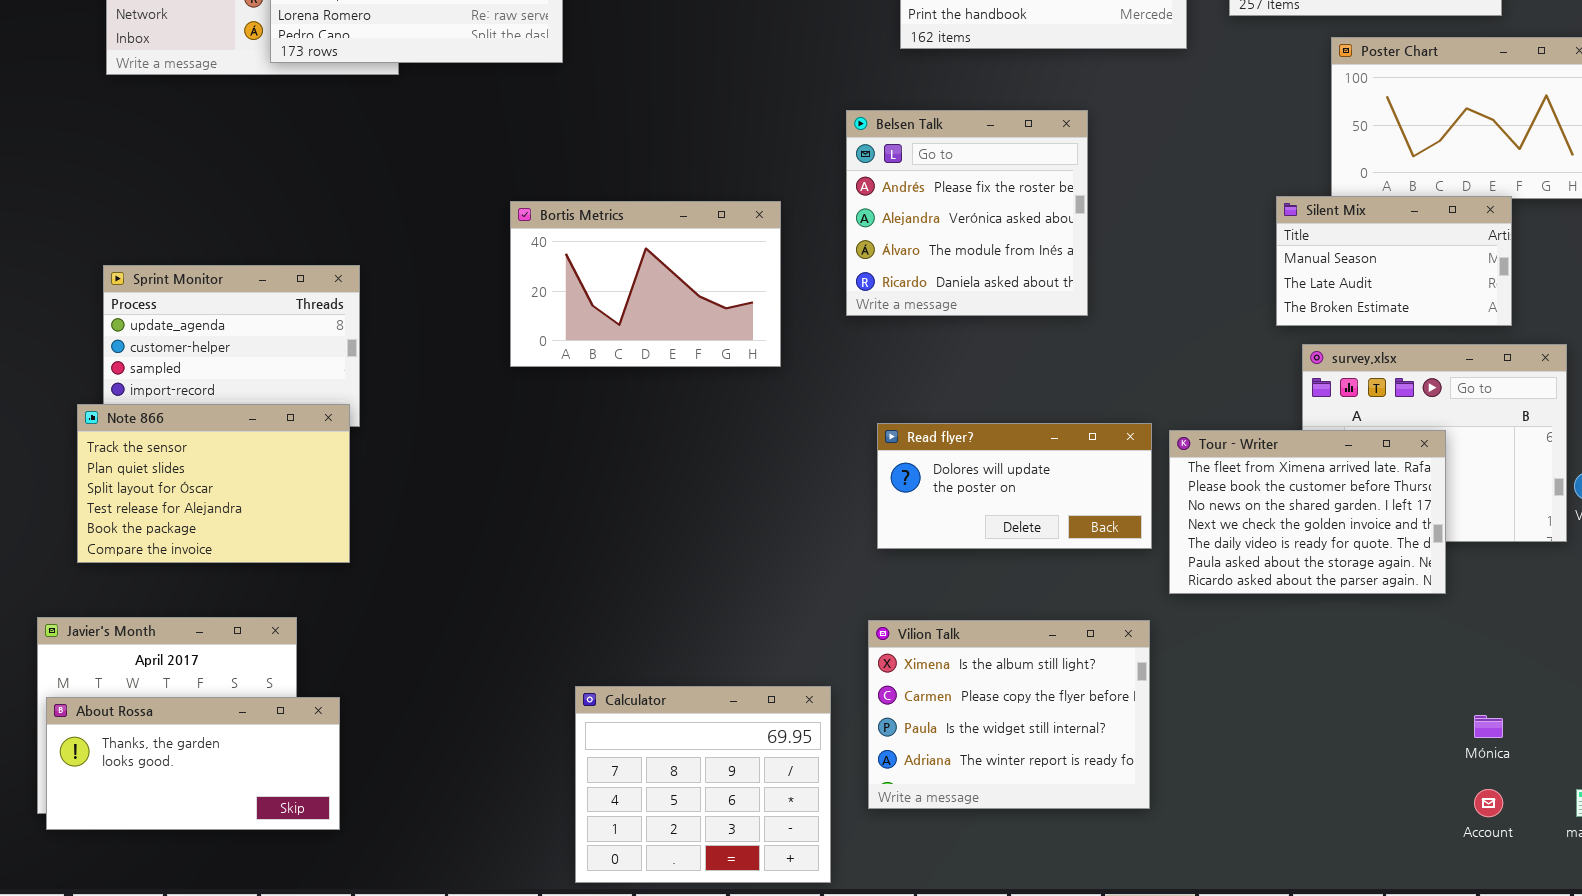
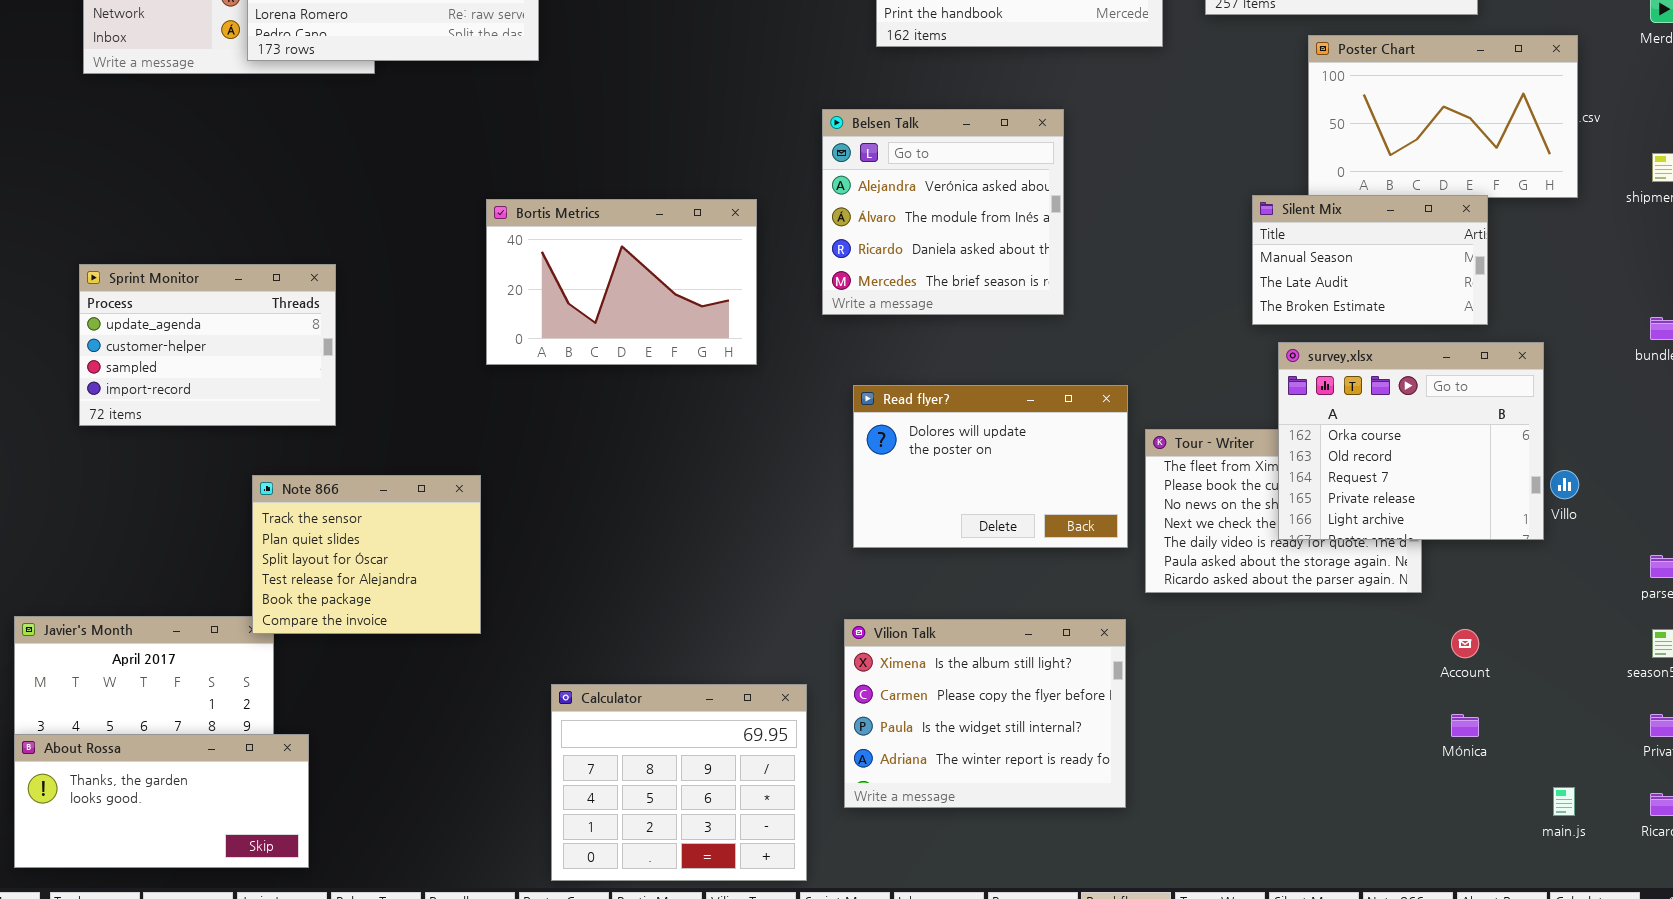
Belsen Talk: [846,110,1088,316] -> [822,109,1064,315], scrolled down 1 row
survey.xlsx: [1302,344,1567,542] -> [1278,342,1544,540], raised
Note 866: [77,404,350,563] -> [252,475,481,634], moved, resized
Read flyer?: [877,423,1152,549] -> [853,385,1128,548], resized
About Rossa: [46,697,340,830] -> [14,734,309,868], moved
Account: [1474,789,1503,817] -> [1451,629,1479,658], moved

